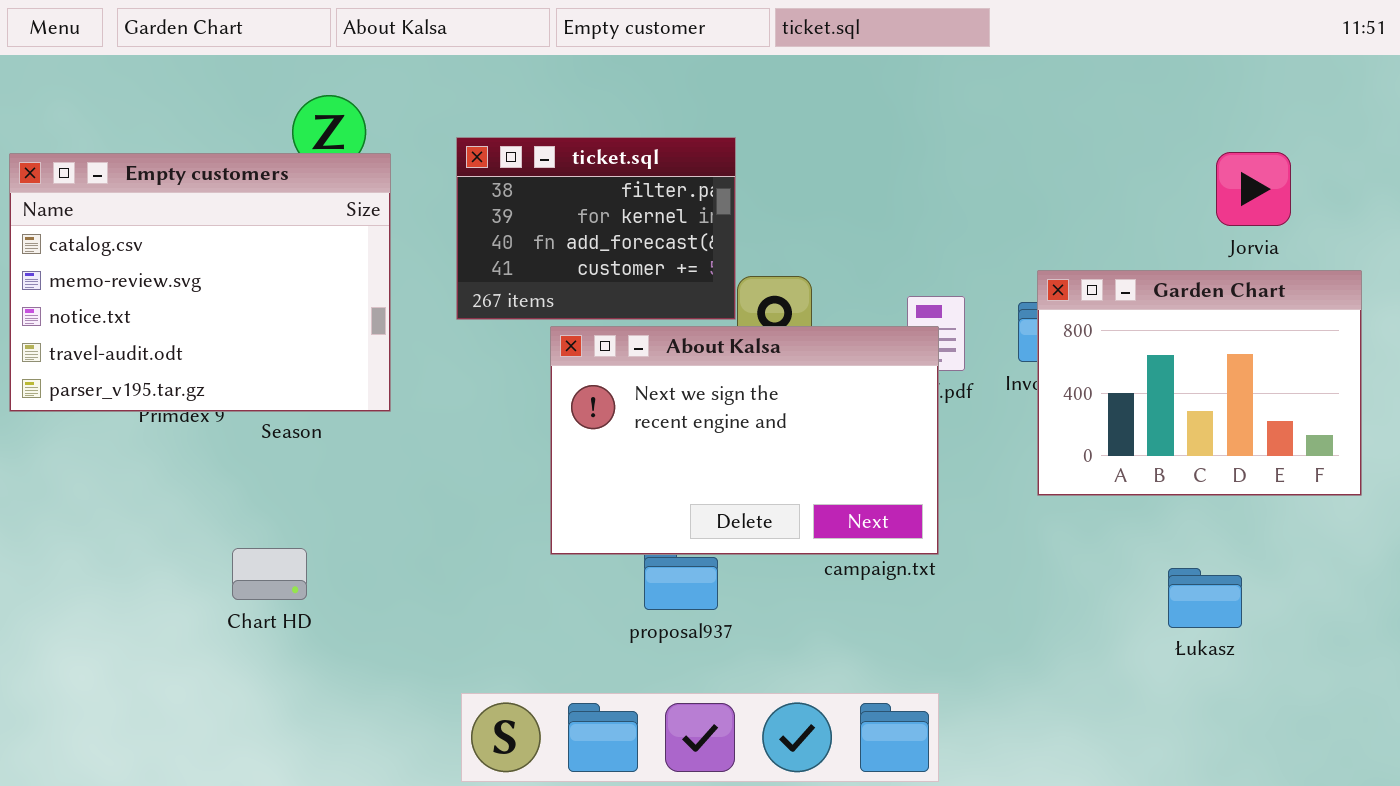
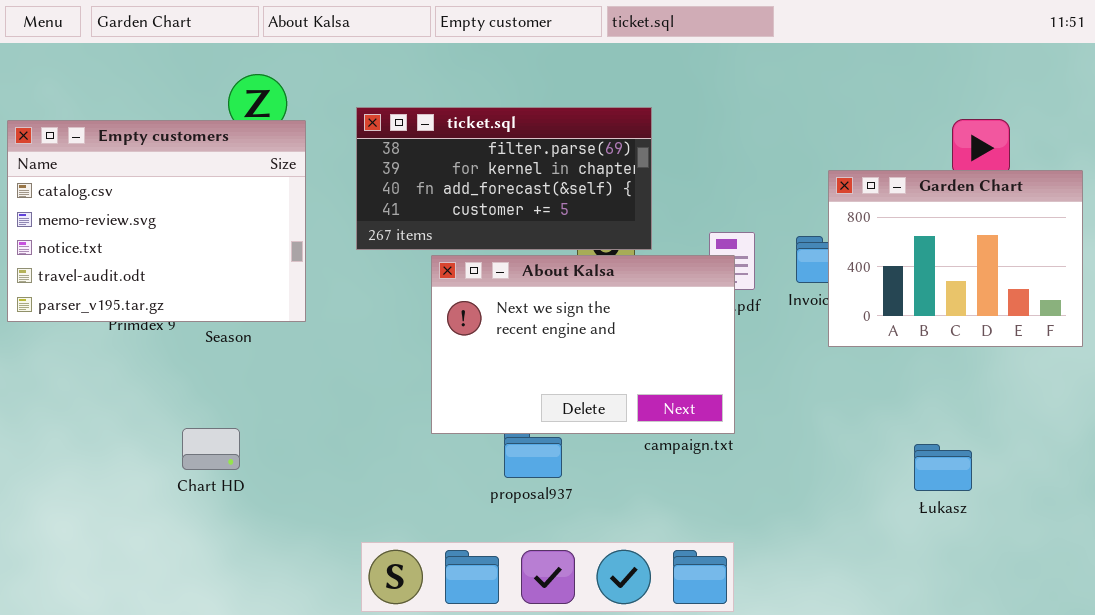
ticket.sql: [456,137,736,320] -> [356,107,652,250], resized
Garden Chart: [1037,270,1362,496] -> [828,170,1083,347], moved

